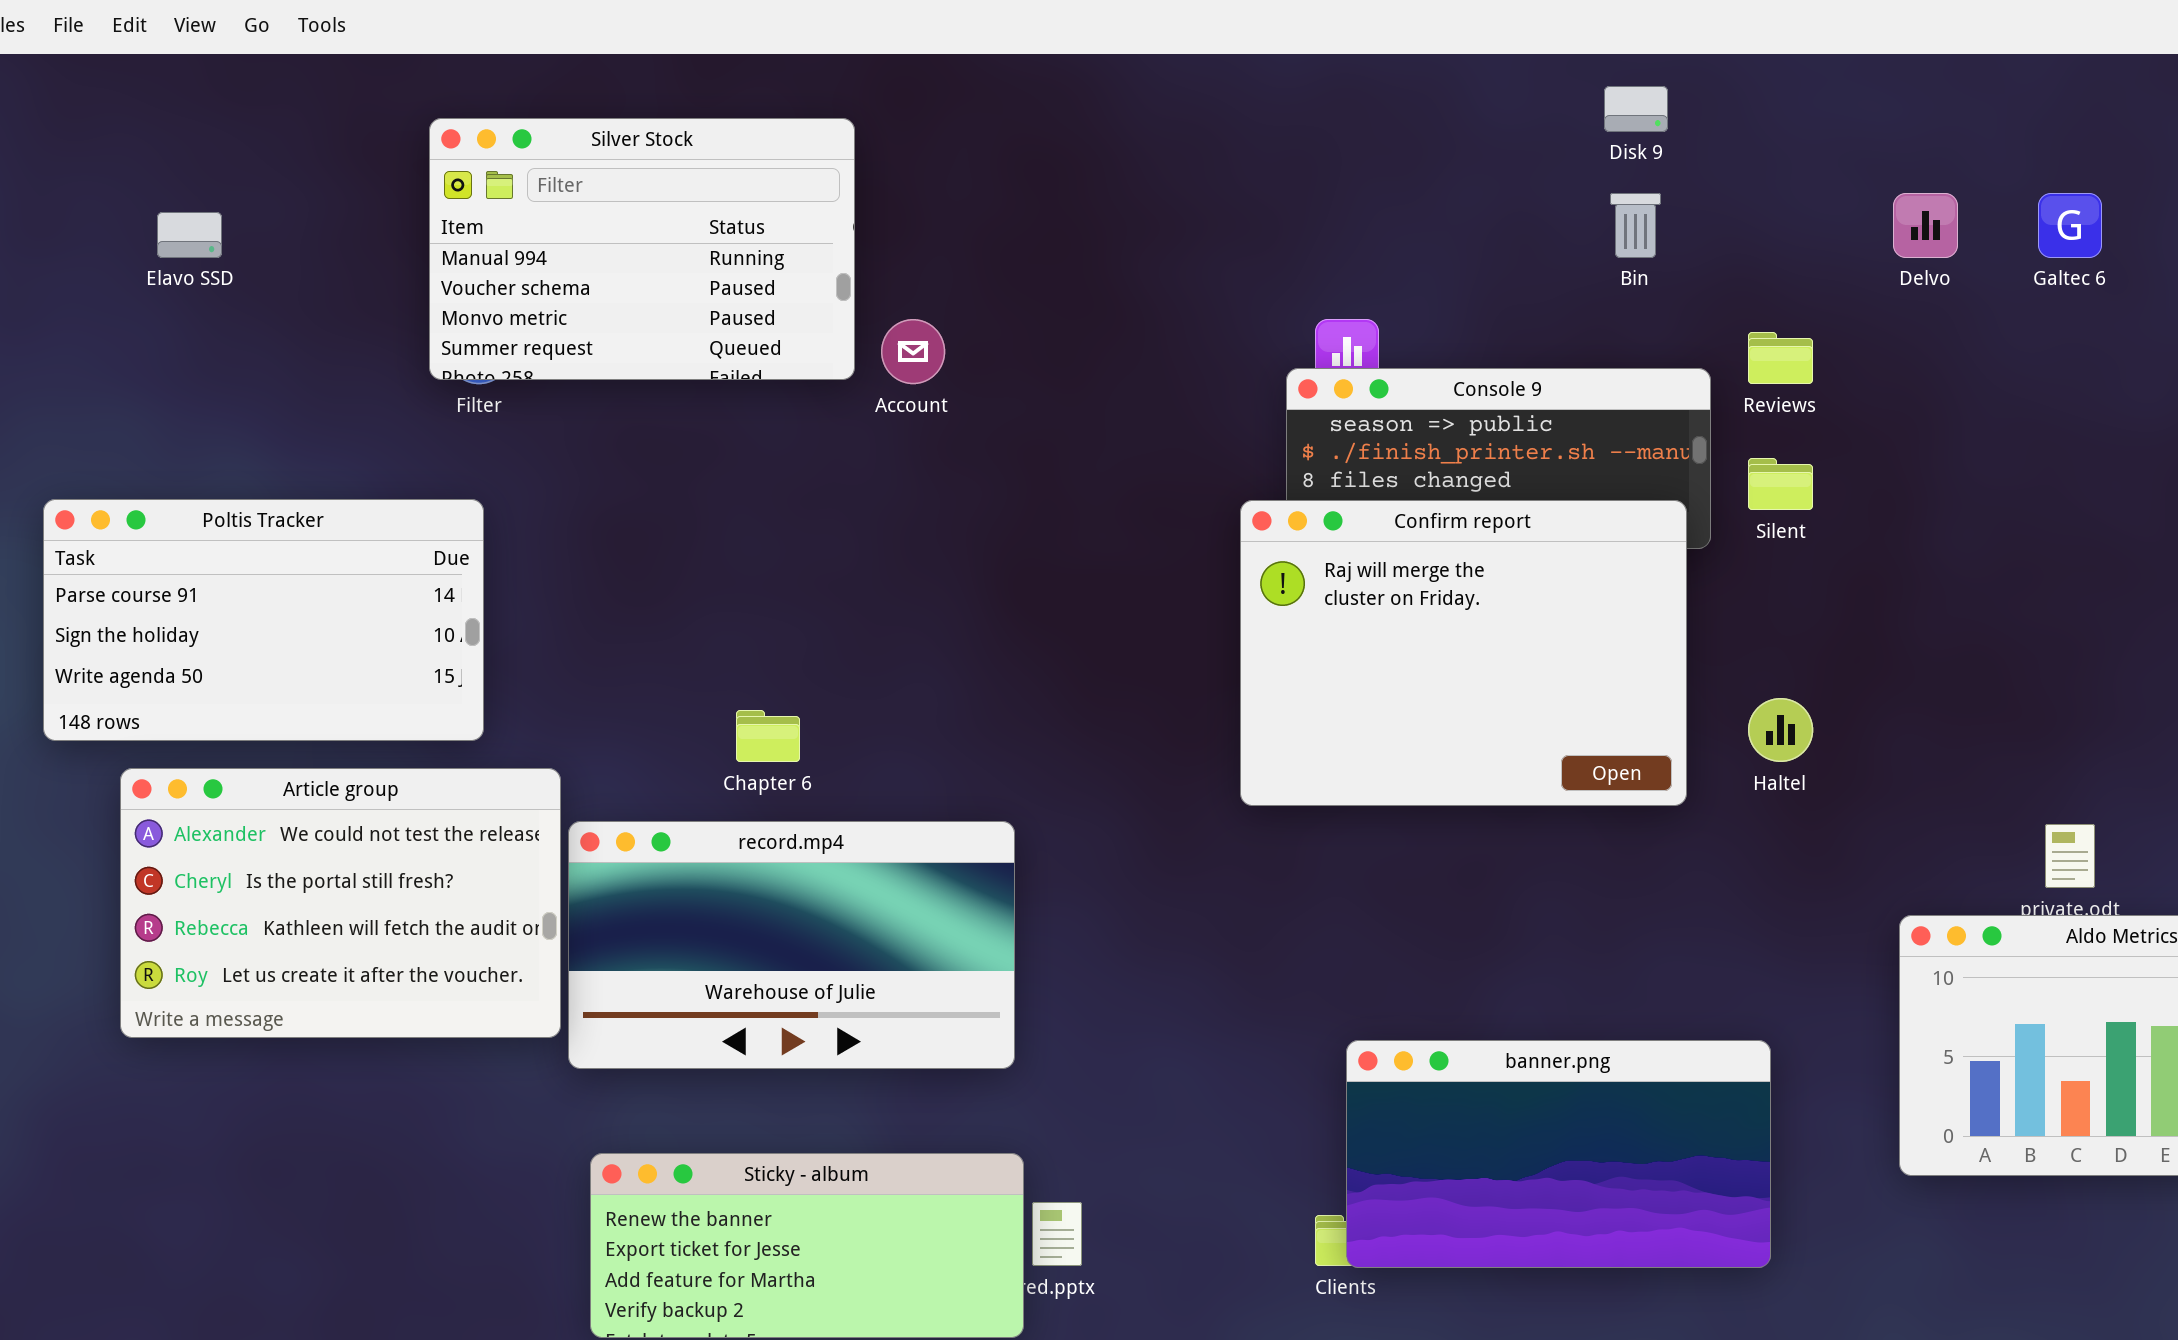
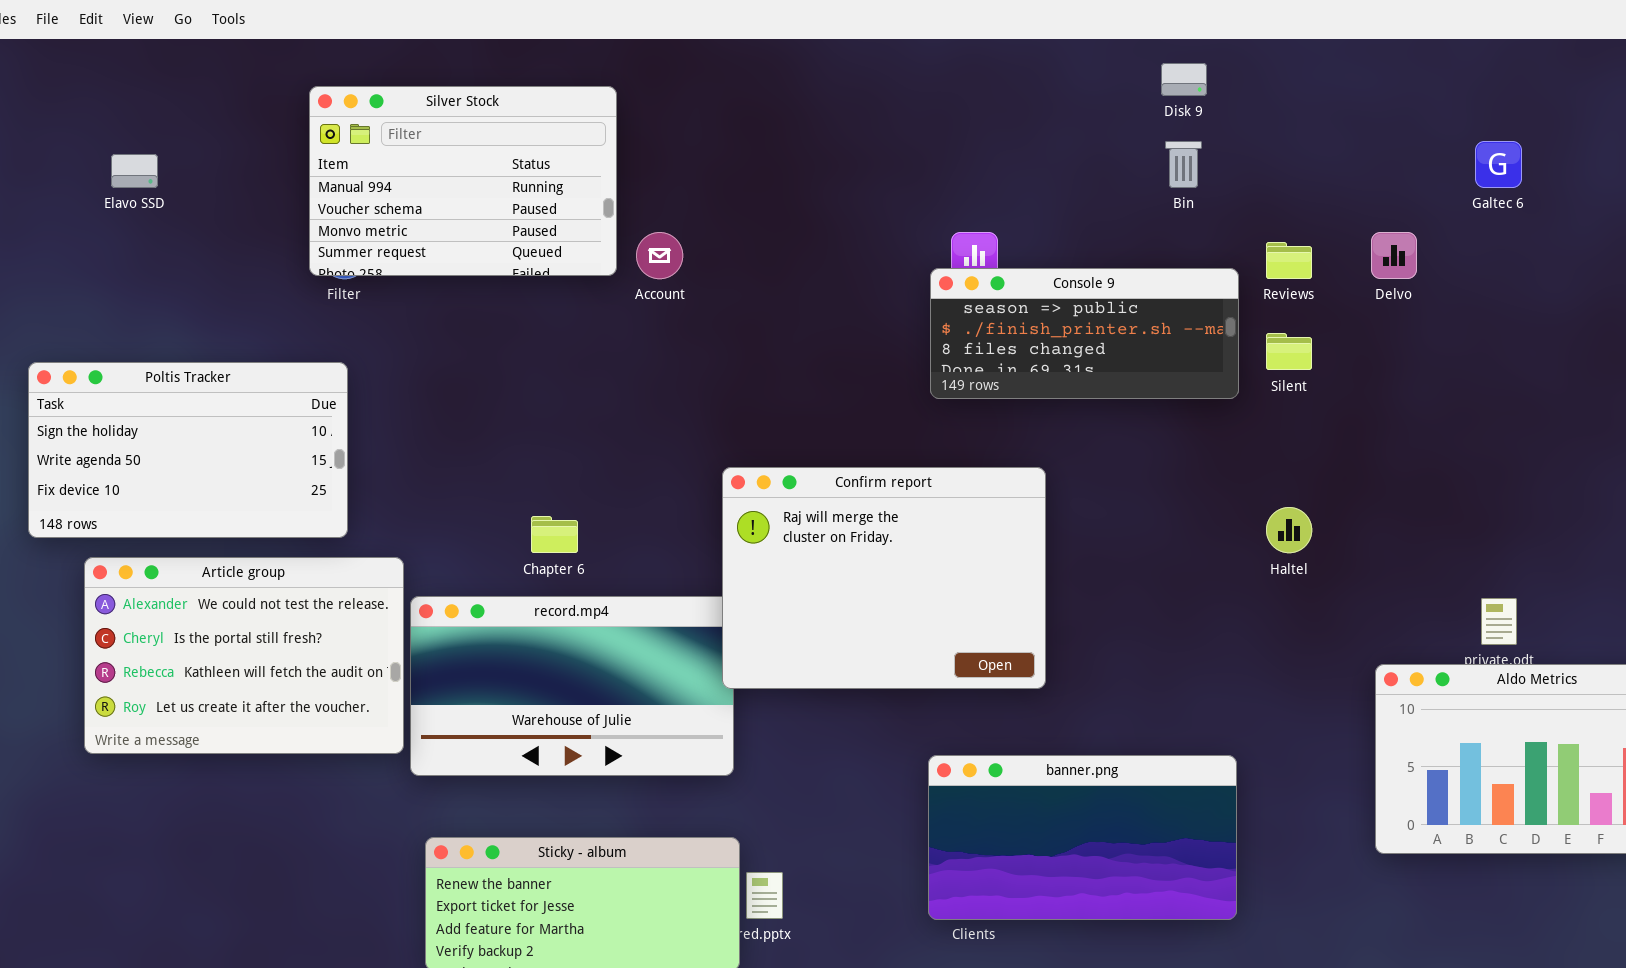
Delvo: [1893,193,1958,258] -> [1371,232,1417,279], moved
Poltis Tracker: [43,499,484,741] -> [28,362,348,538], scrolled down 1 row
Confirm report: [1240,500,1687,806] -> [722,467,1046,689], moved
banner.png: [1346,1040,1771,1268] -> [928,755,1237,920], moved

